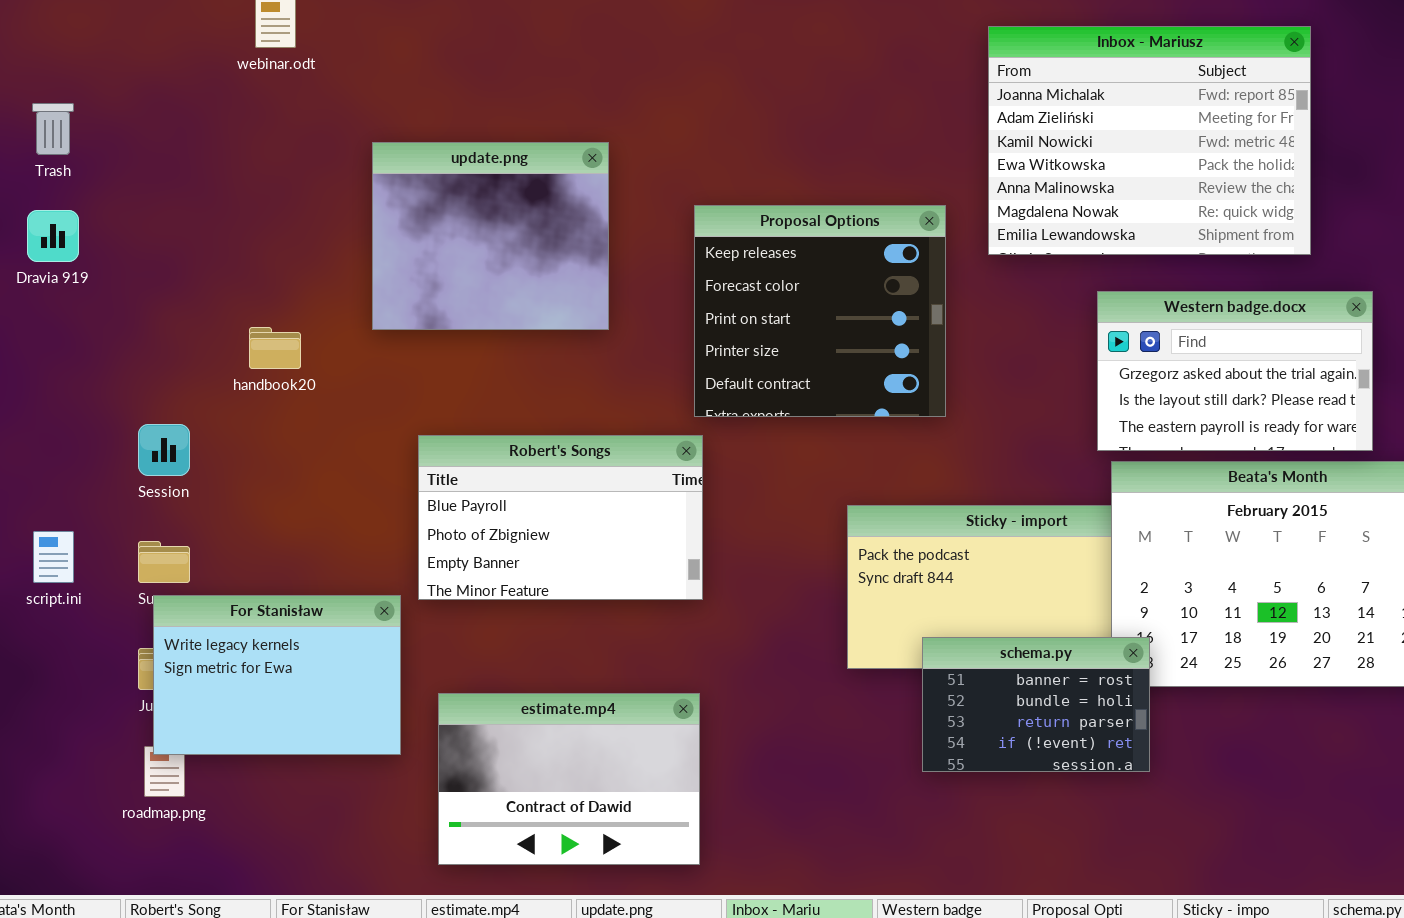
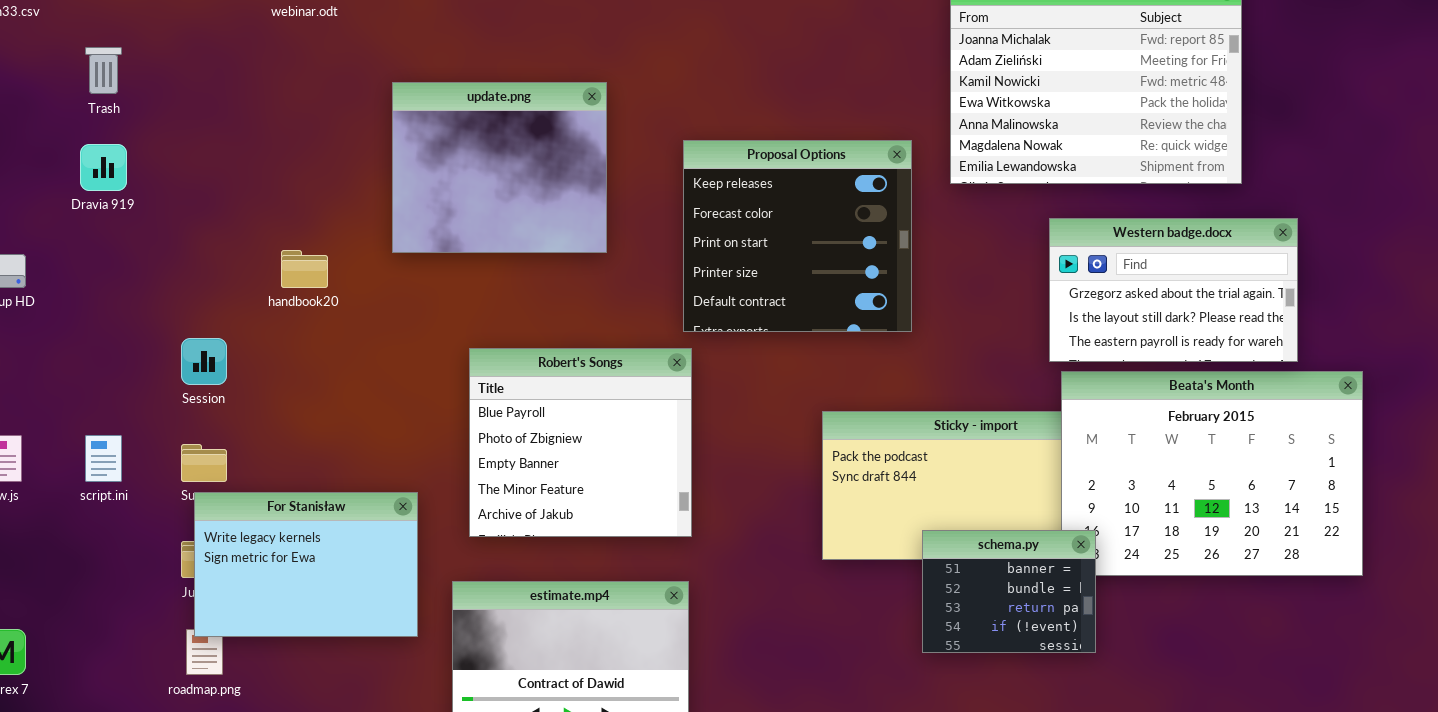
Robert's Songs: [418,435,703,600] -> [469,348,692,537], resized
schema.py: [922,637,1150,772] -> [922,530,1096,653], resized

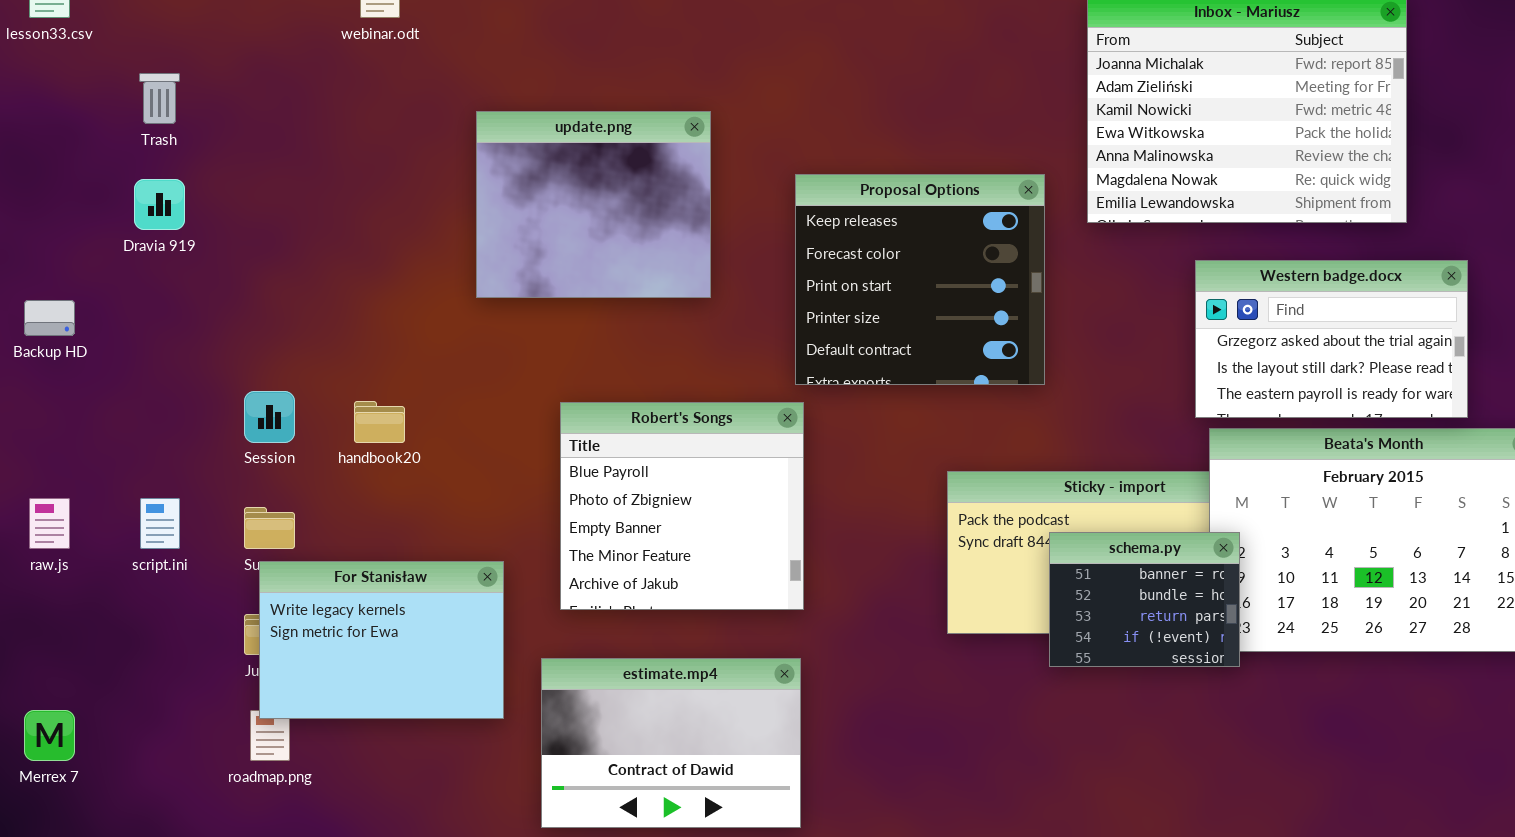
handbook20: [281,250,328,288] -> [354,401,405,443], moved
schema.py: [922,530,1096,653] -> [1049,532,1240,667], moved

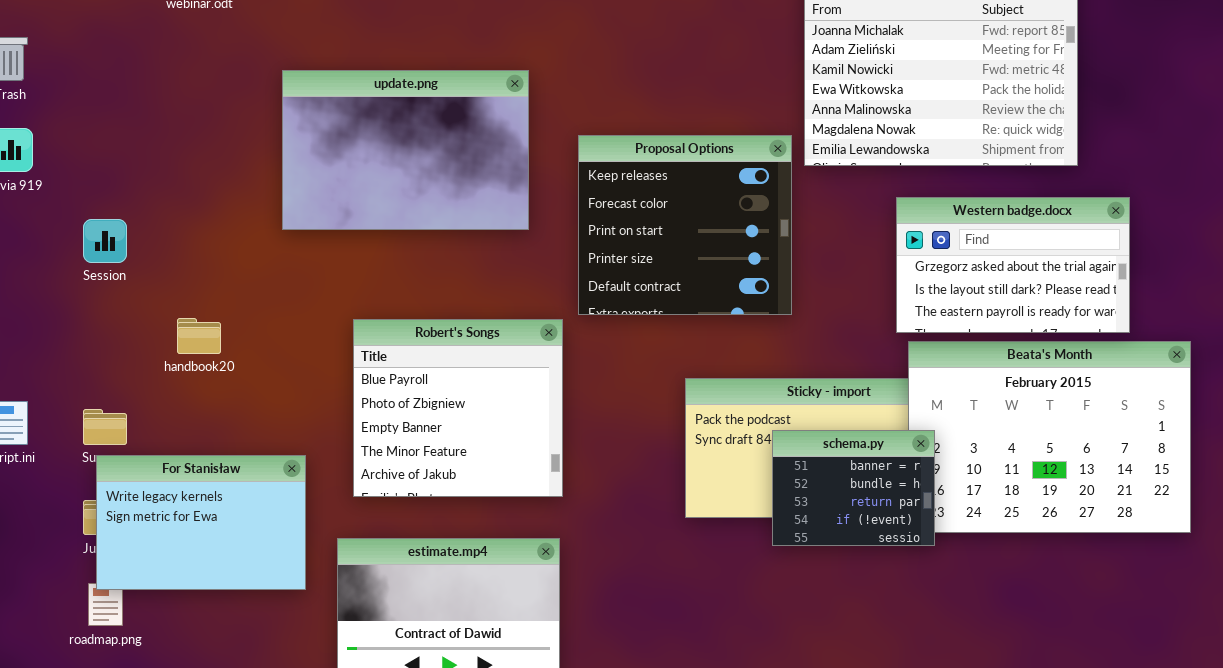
update.png: [476,111,711,298] -> [282,70,529,230], resized
Proposal Options: [795,174,1045,385] -> [578,135,792,315], moved
Session: [244,391,295,443] -> [83,219,127,263], moved

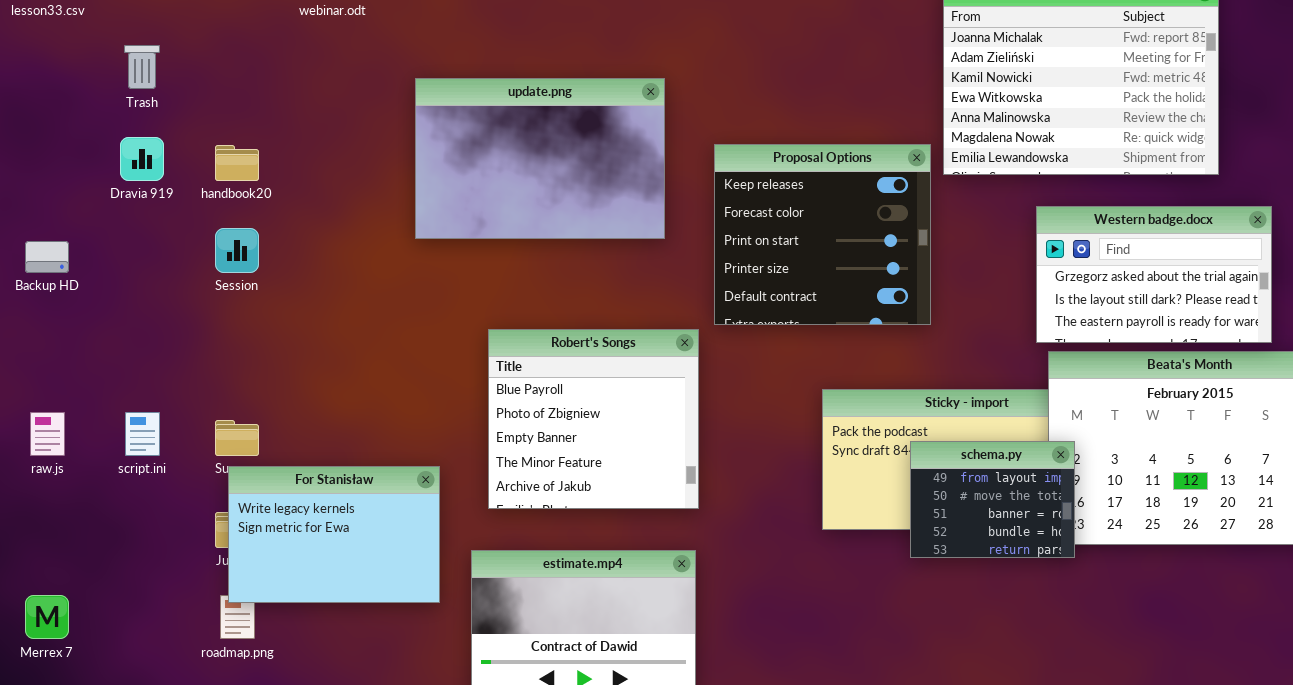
handbook20: [177,318,221,354] -> [215,145,259,181], moved
schema.py: [772,430,935,546] -> [910,441,1075,558], scrolled up 2 rows

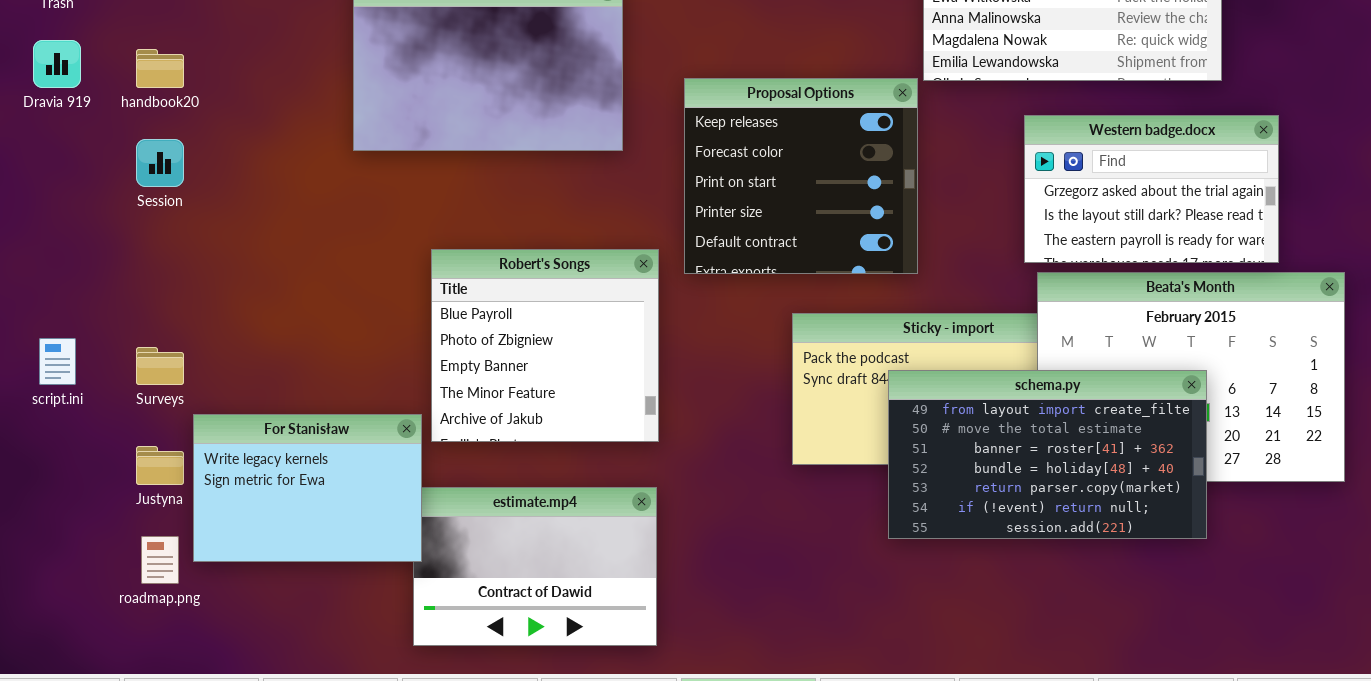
Proposal Options: [714,144,931,325] -> [684,78,918,274], moved
schema.py: [910,441,1075,558] -> [888,370,1207,539], resized
For Stanisław: [228,466,440,603] -> [193,414,422,562], moved

